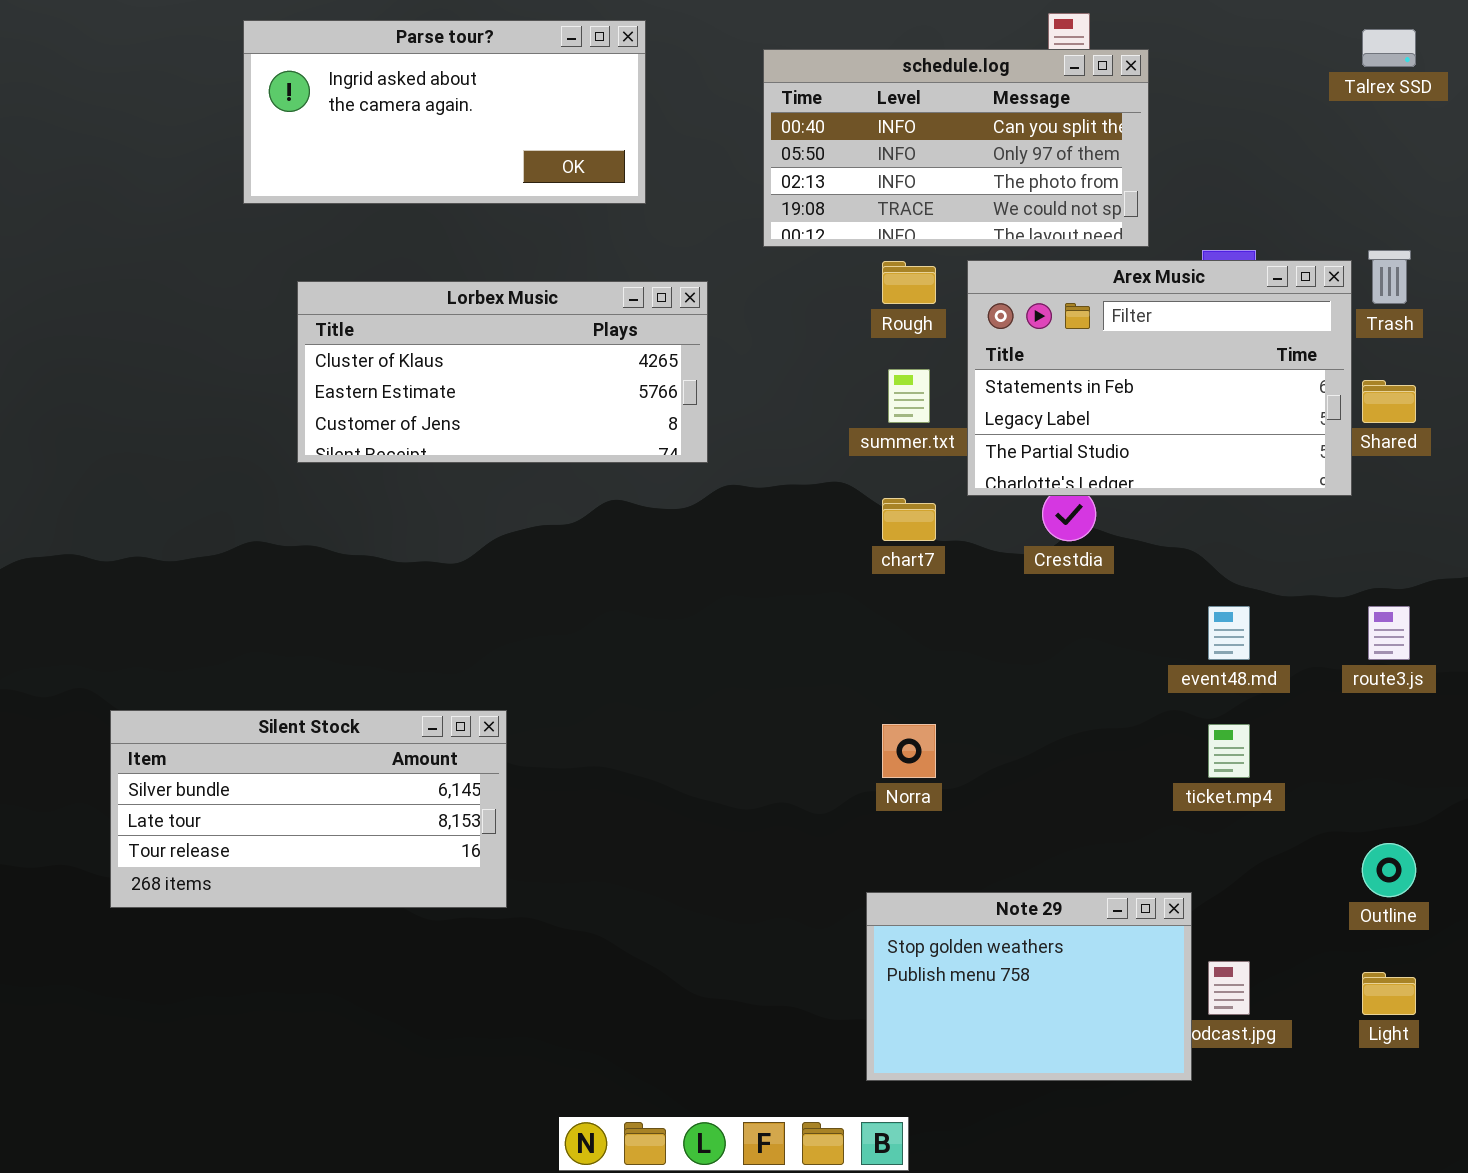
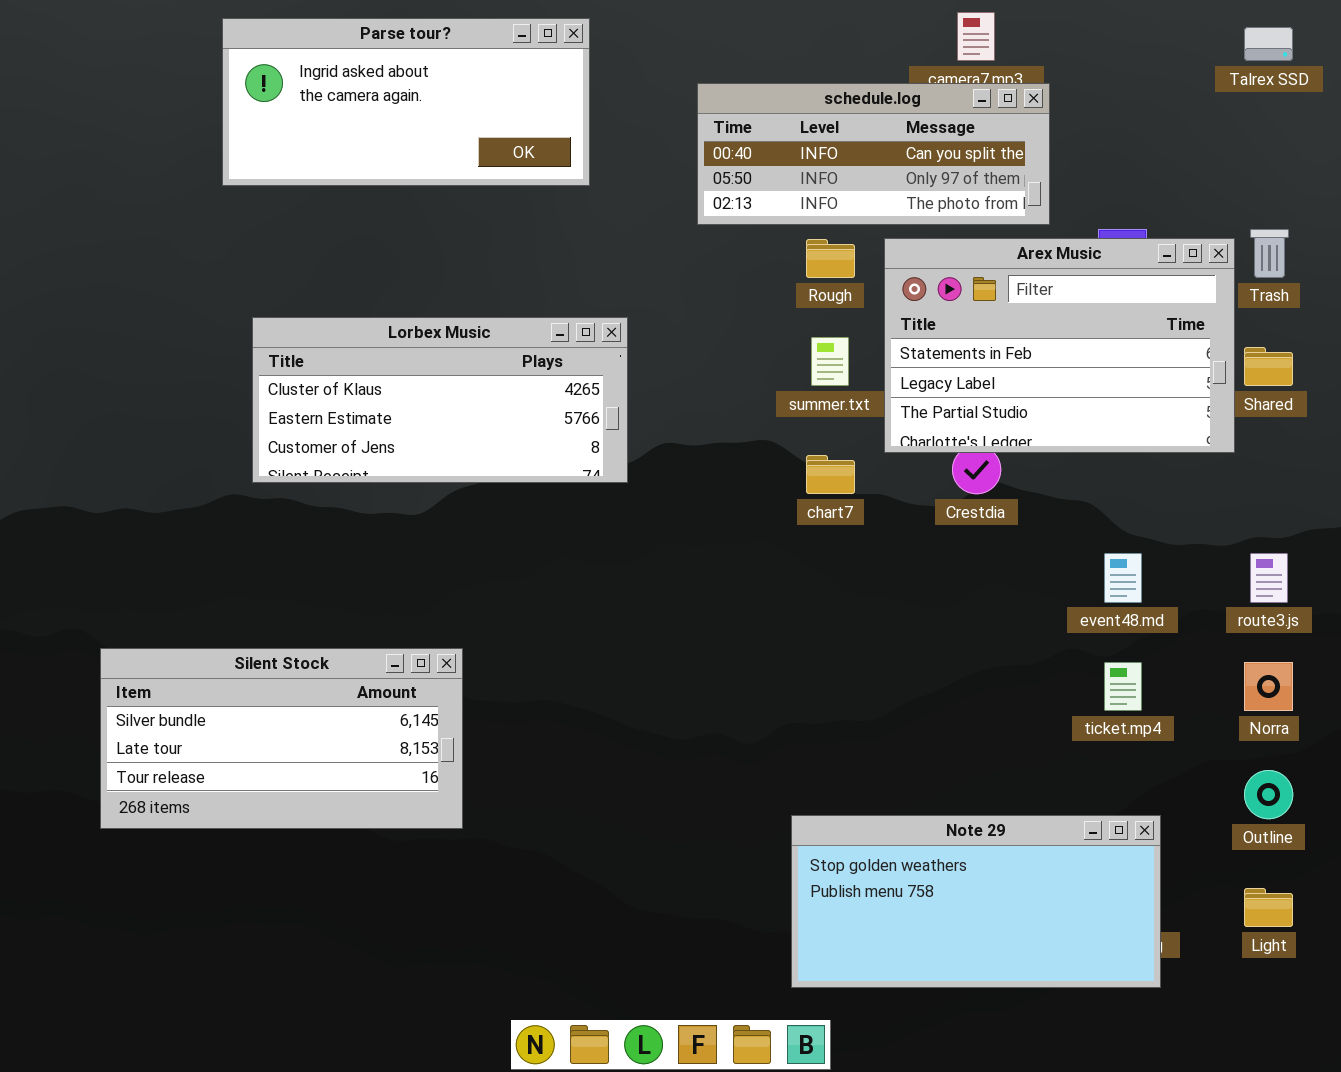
schedule.log: [763,49,1149,247] -> [697,83,1050,225], resized
Lorbex Music: [297,281,708,463] -> [252,317,628,483], moved
Norra: [882,724,936,778] -> [1244,662,1293,711], moved
Note 29: [866,892,1192,1081] -> [791,815,1161,988], resized

